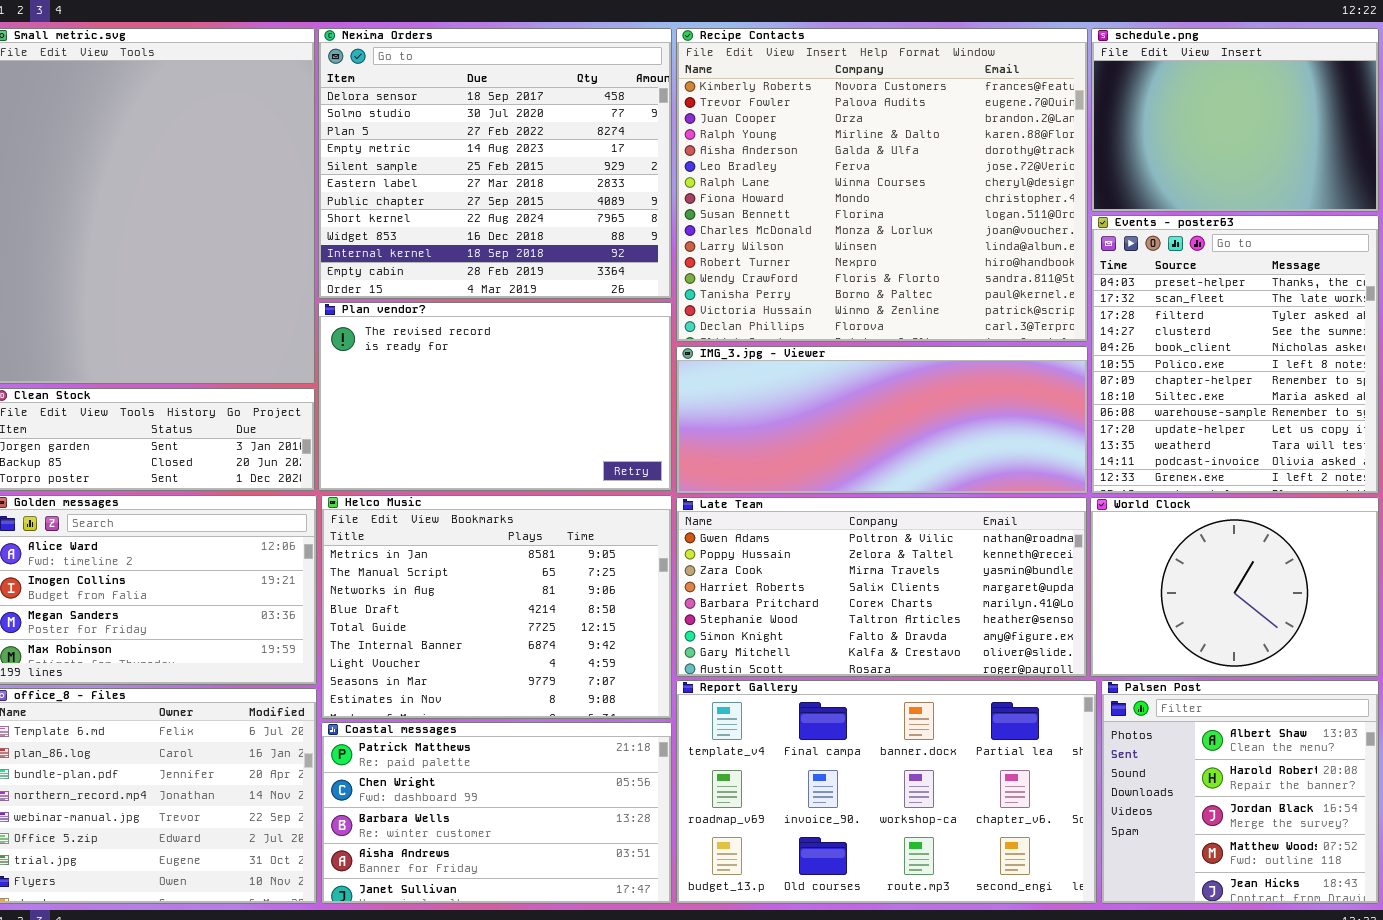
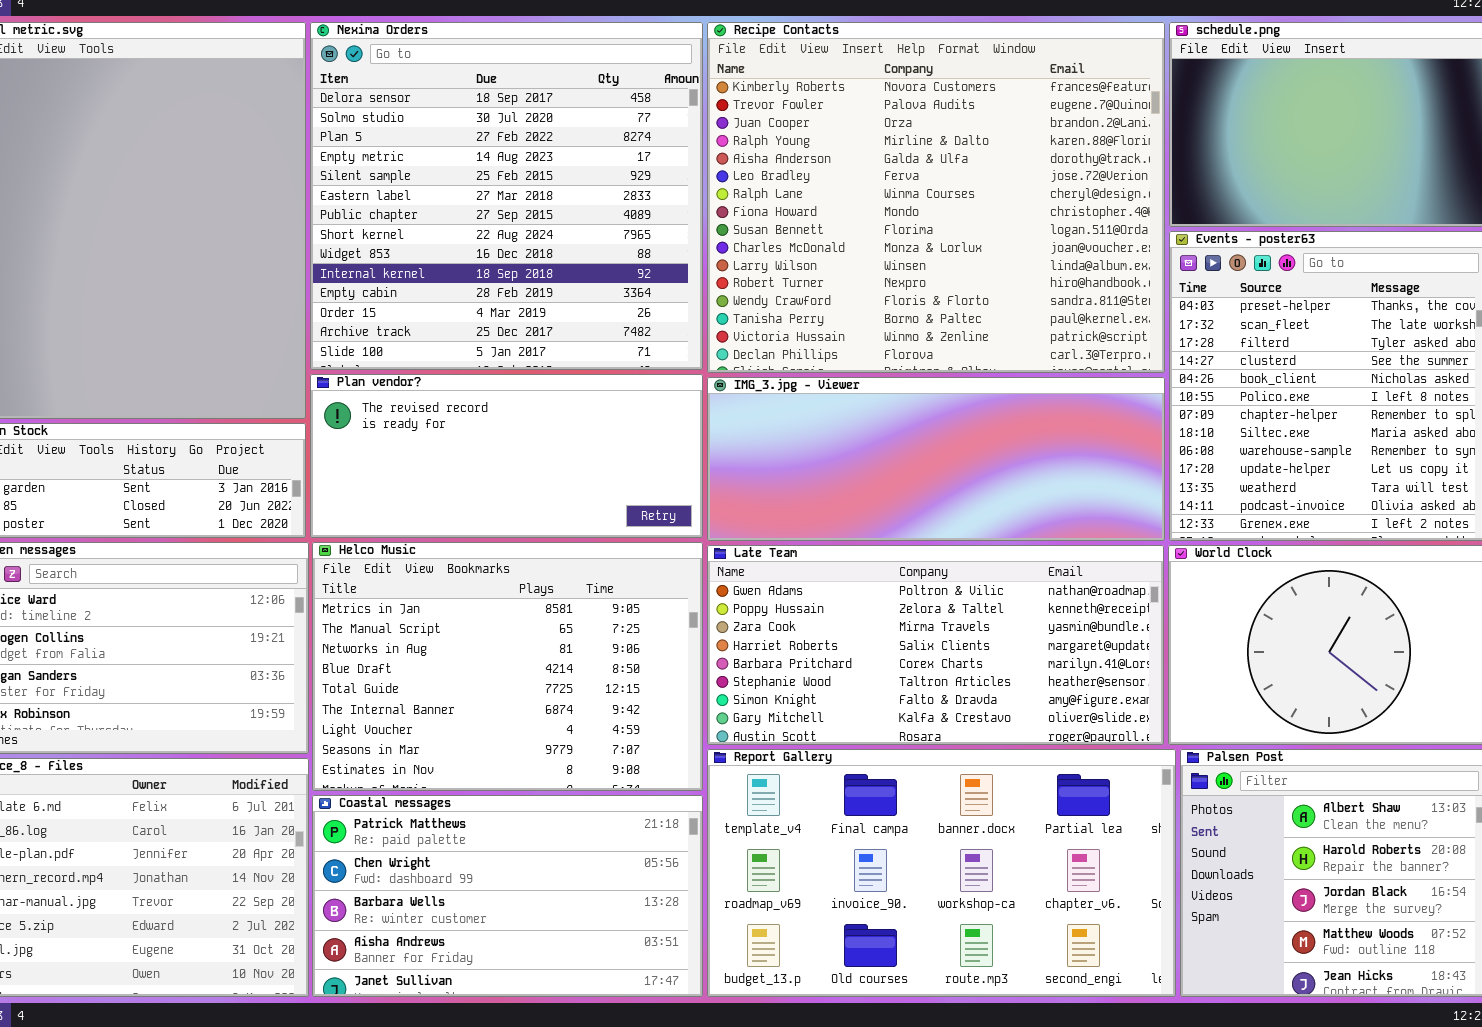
Nexima Orders: [318,28,672,299] -> [310,22,703,370], resized
Plan vendor?: [318,302,672,491] -> [310,374,703,538], resized

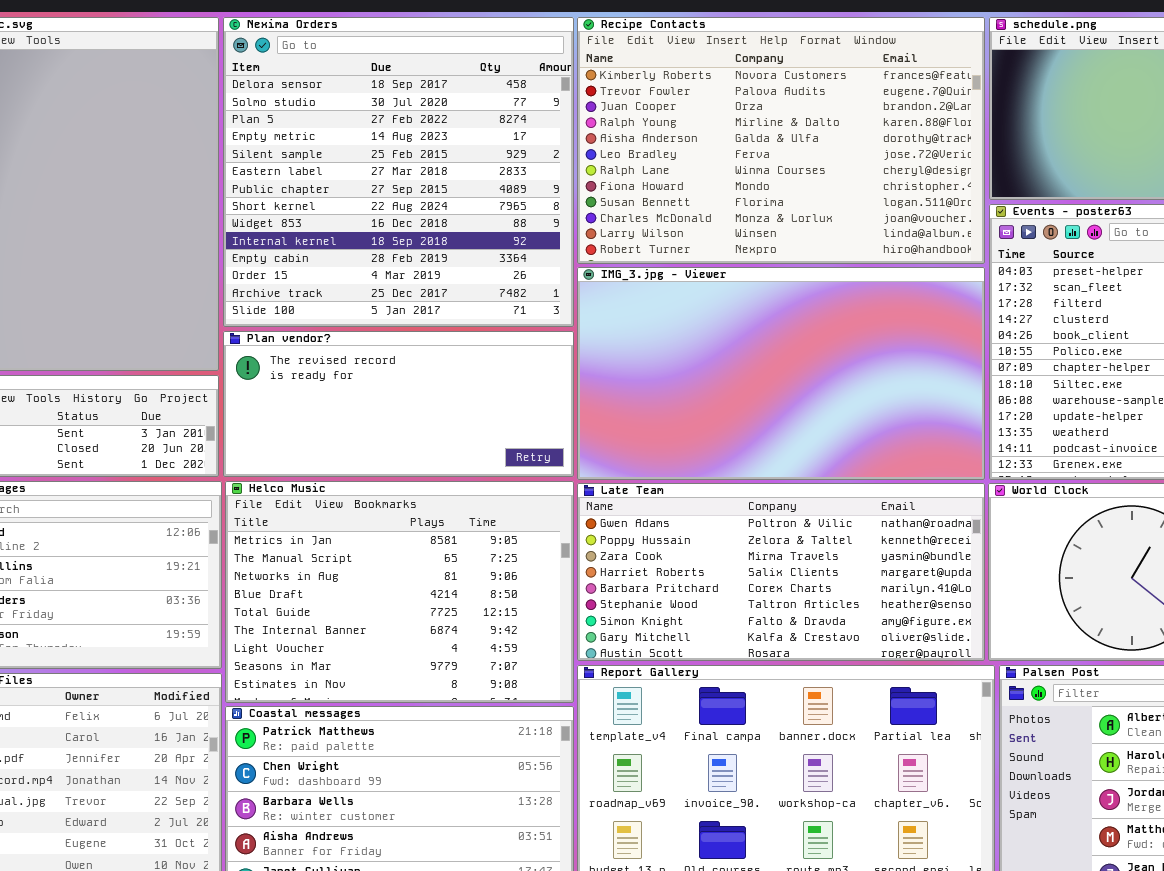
Recipe Contacts: [707,22,1165,373] -> [577,17,985,264], resized
IMG_3.jpg - Viewer: [707,377,1165,541] -> [577,267,985,480], resized

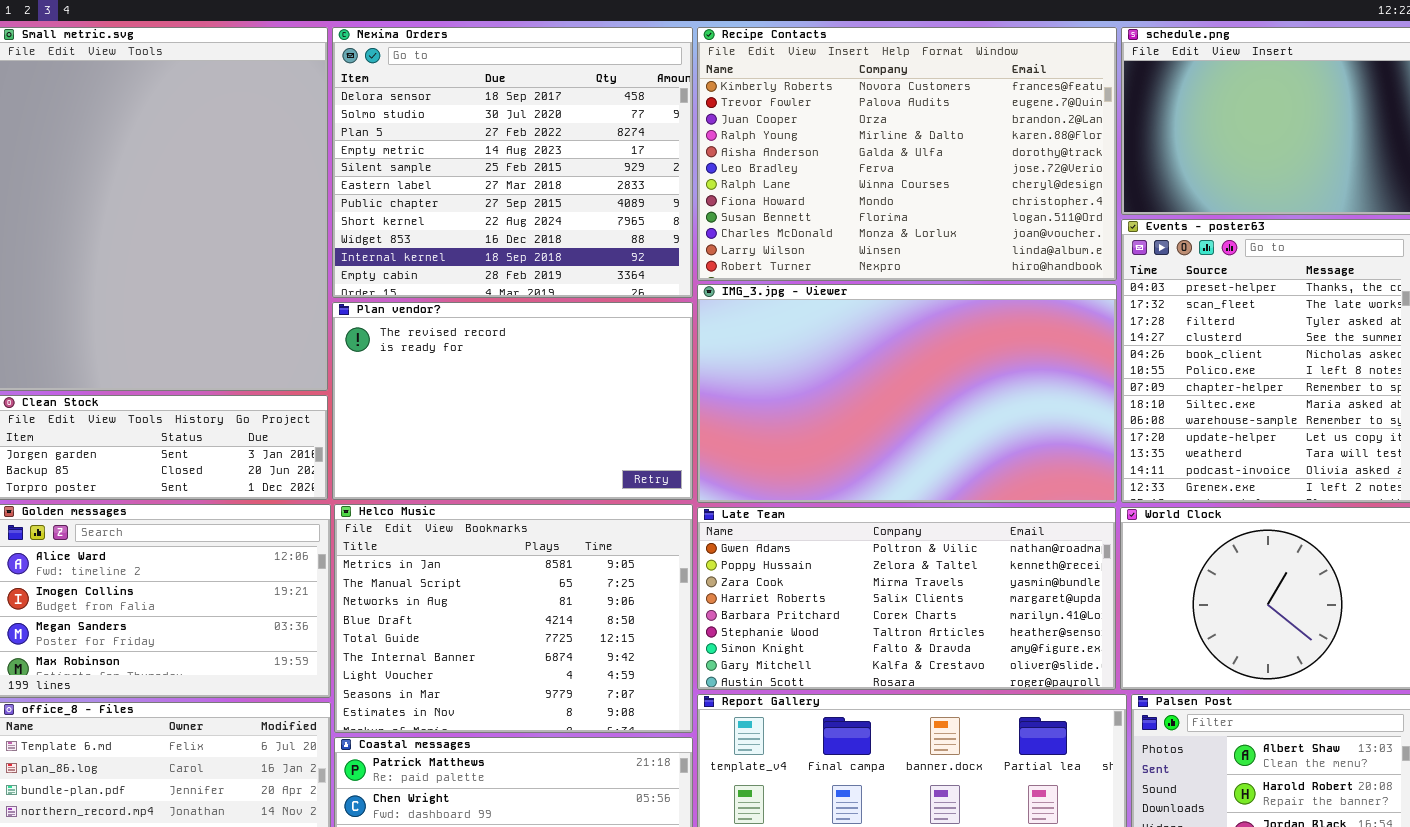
Nexima Orders: [223,17,574,327] -> [332,27,693,298], resized
Plan vendor?: [223,331,574,477] -> [332,302,693,500], resized

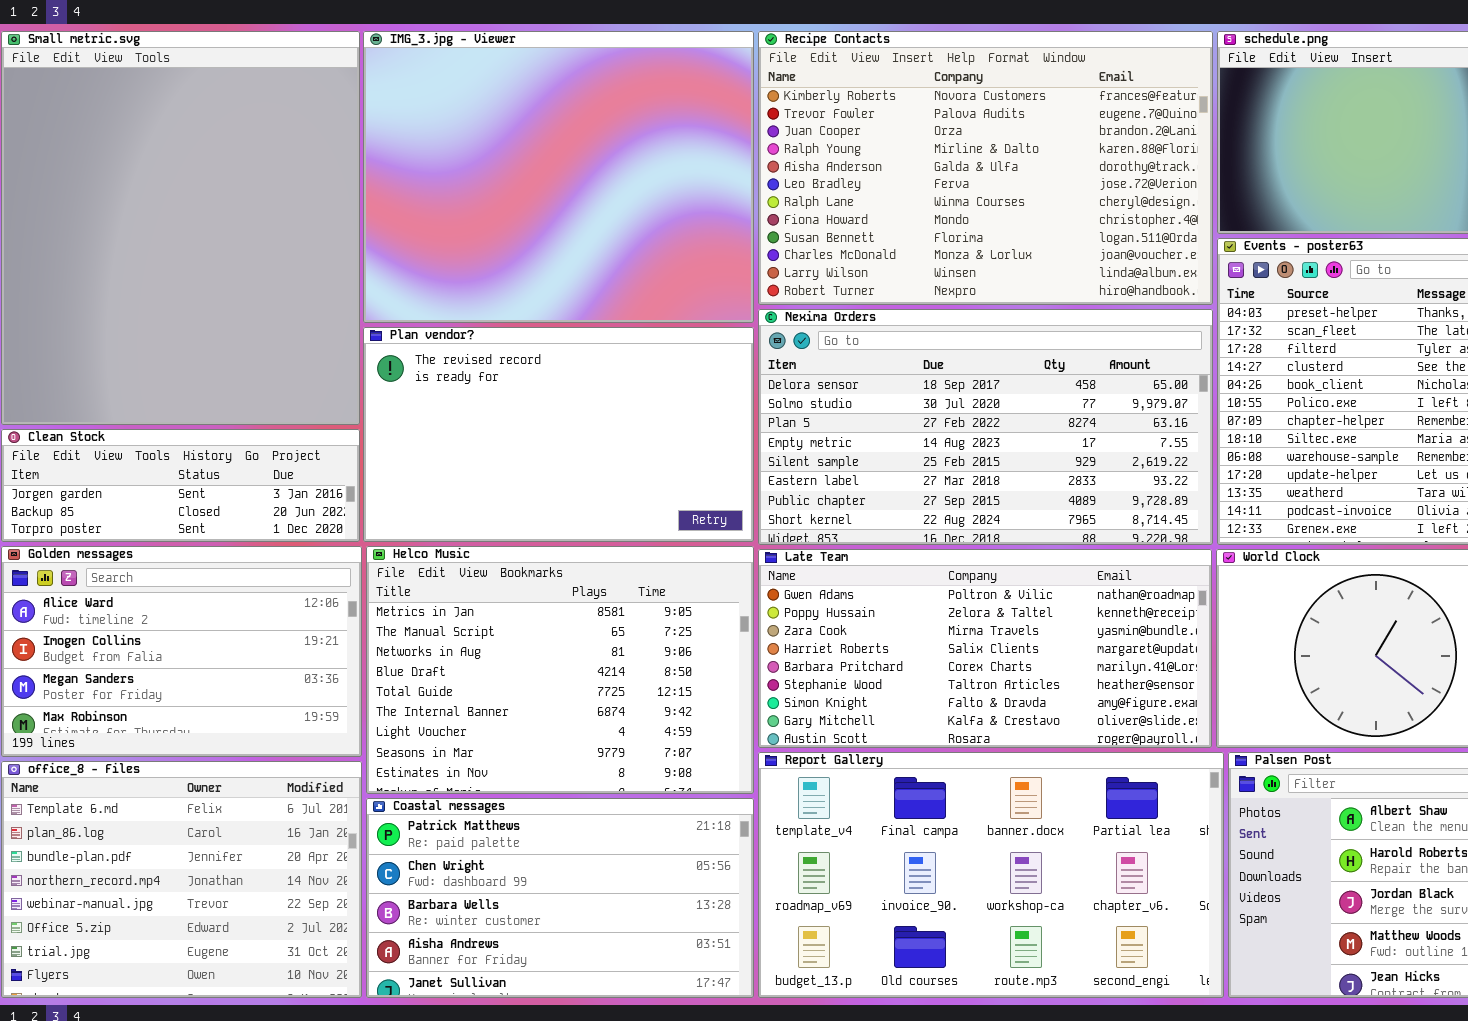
Nexima Orders: [332,27,693,298] -> [758,309,1213,545], moved, resized
IMG_3.jpg - Viewer: [697,284,1117,503] -> [363,31,754,323], moved, resized

